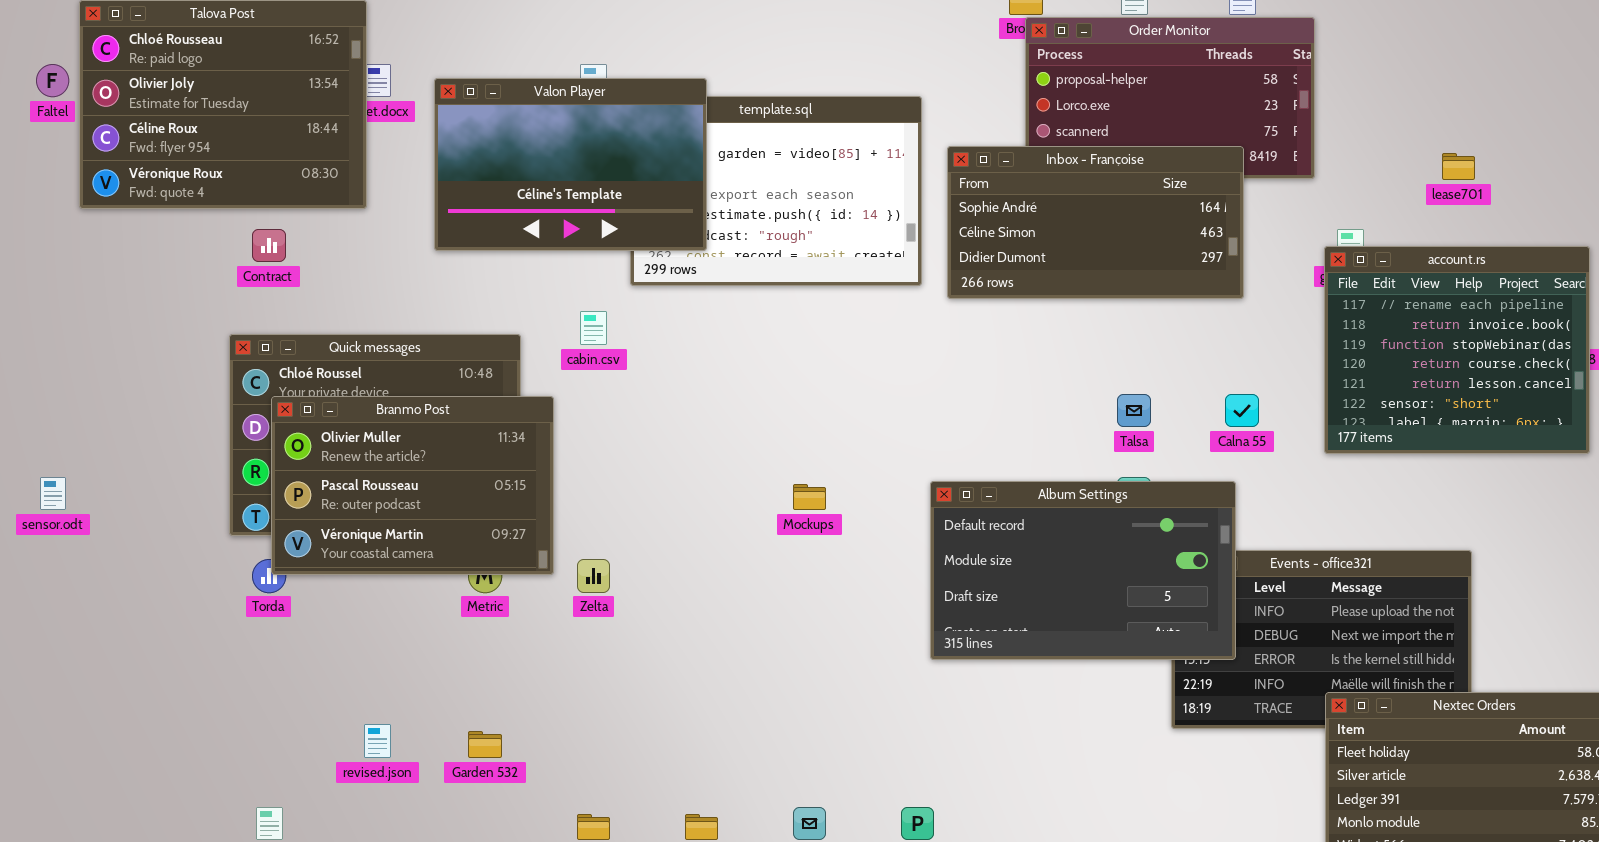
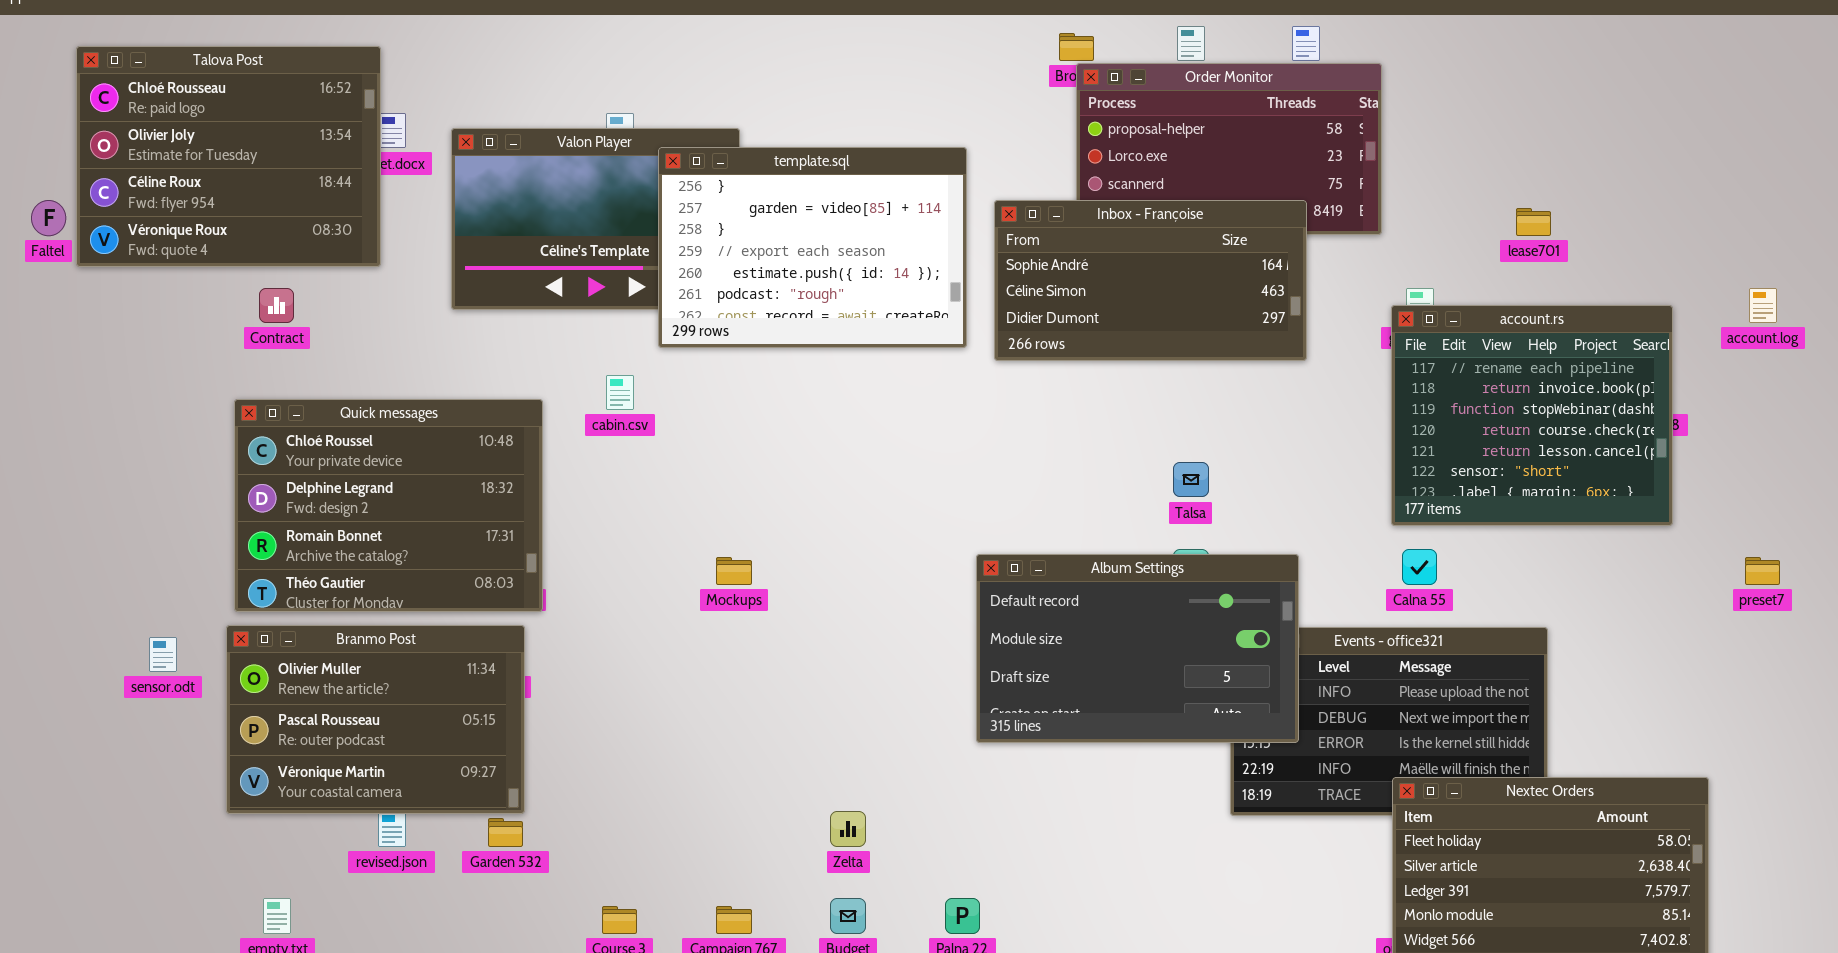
Faltel: [36,64,69,97] -> [31,200,66,236], moved
template.sql: [630,96,922,286] -> [658,147,967,348], raised
Calna 55: [1225,394,1259,427] -> [1402,549,1437,585], moved
Branmo Post: [271,396,554,575] -> [226,625,525,814], moved
sensor.odt: [40,477,66,510] -> [149,637,177,672], moved
Mockups: [793,484,826,510] -> [716,557,752,585], moved
Zelta: [577,559,610,593] -> [830,811,866,847], moved

